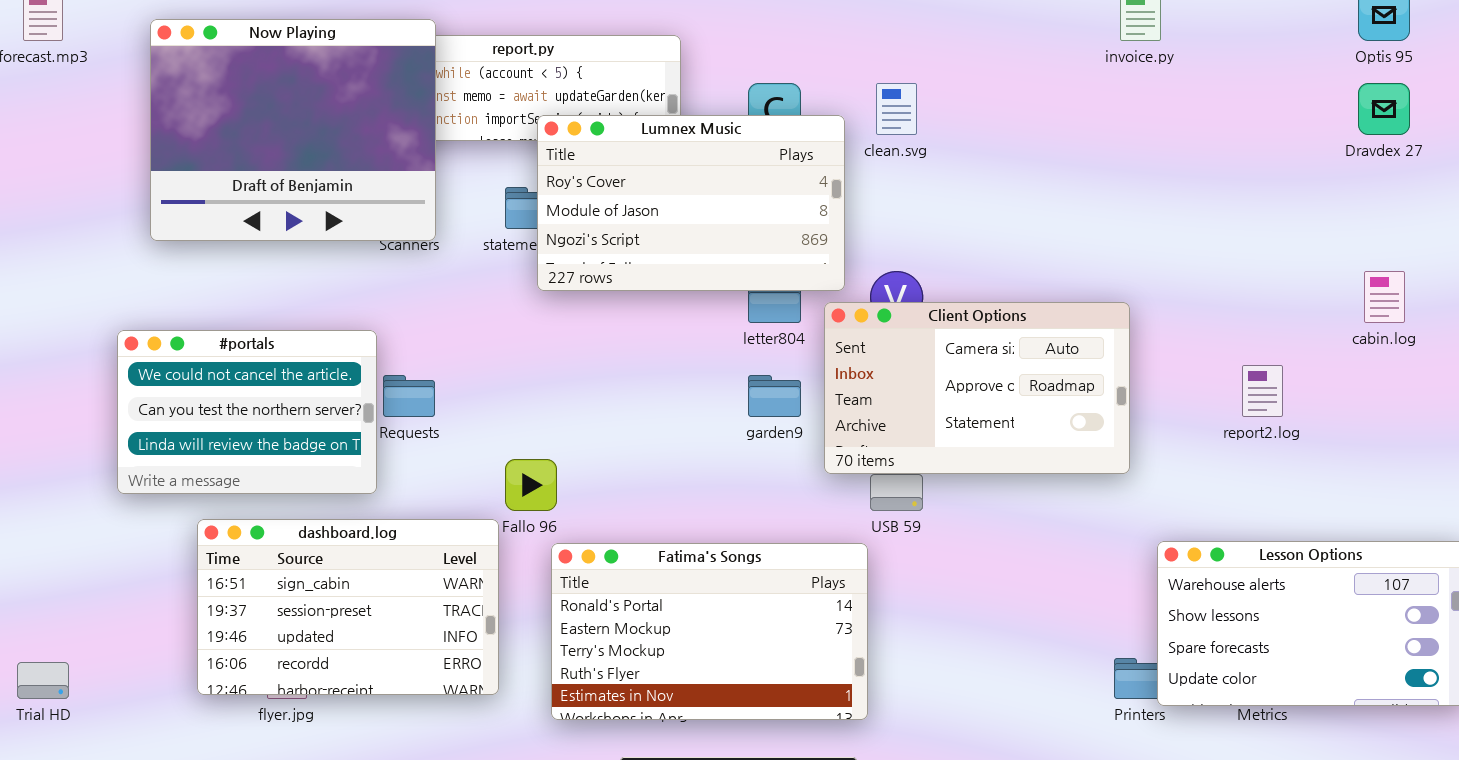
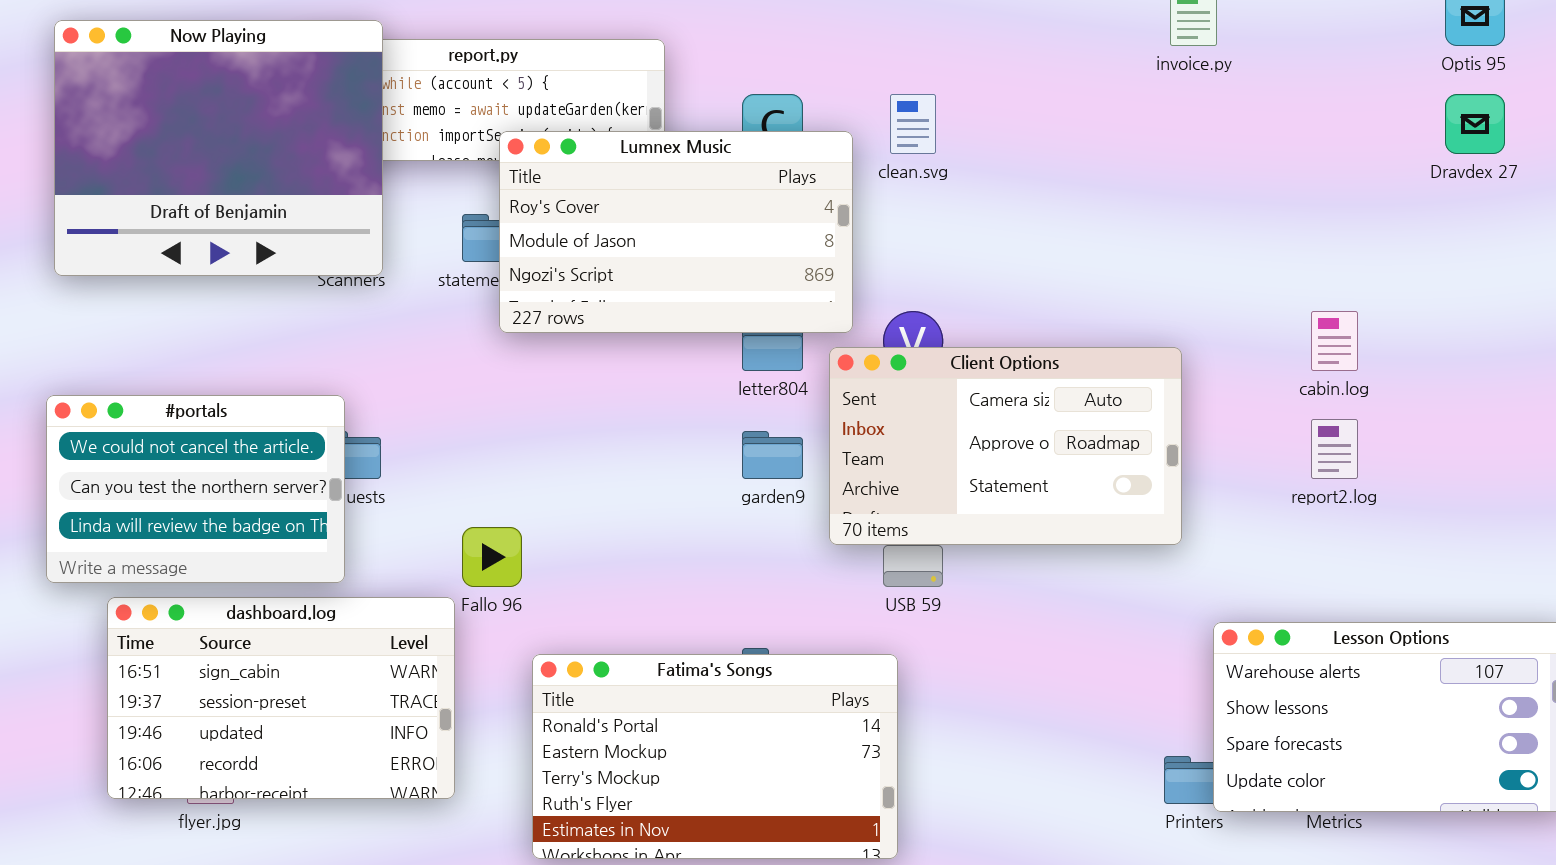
cabin.log: [1364,271,1405,323] -> [1311,311,1358,371], moved
#portals: [117,330,377,494] -> [46,395,345,583], moved
Fatima's Songs: [551,543,868,720] -> [532,654,898,859], moved

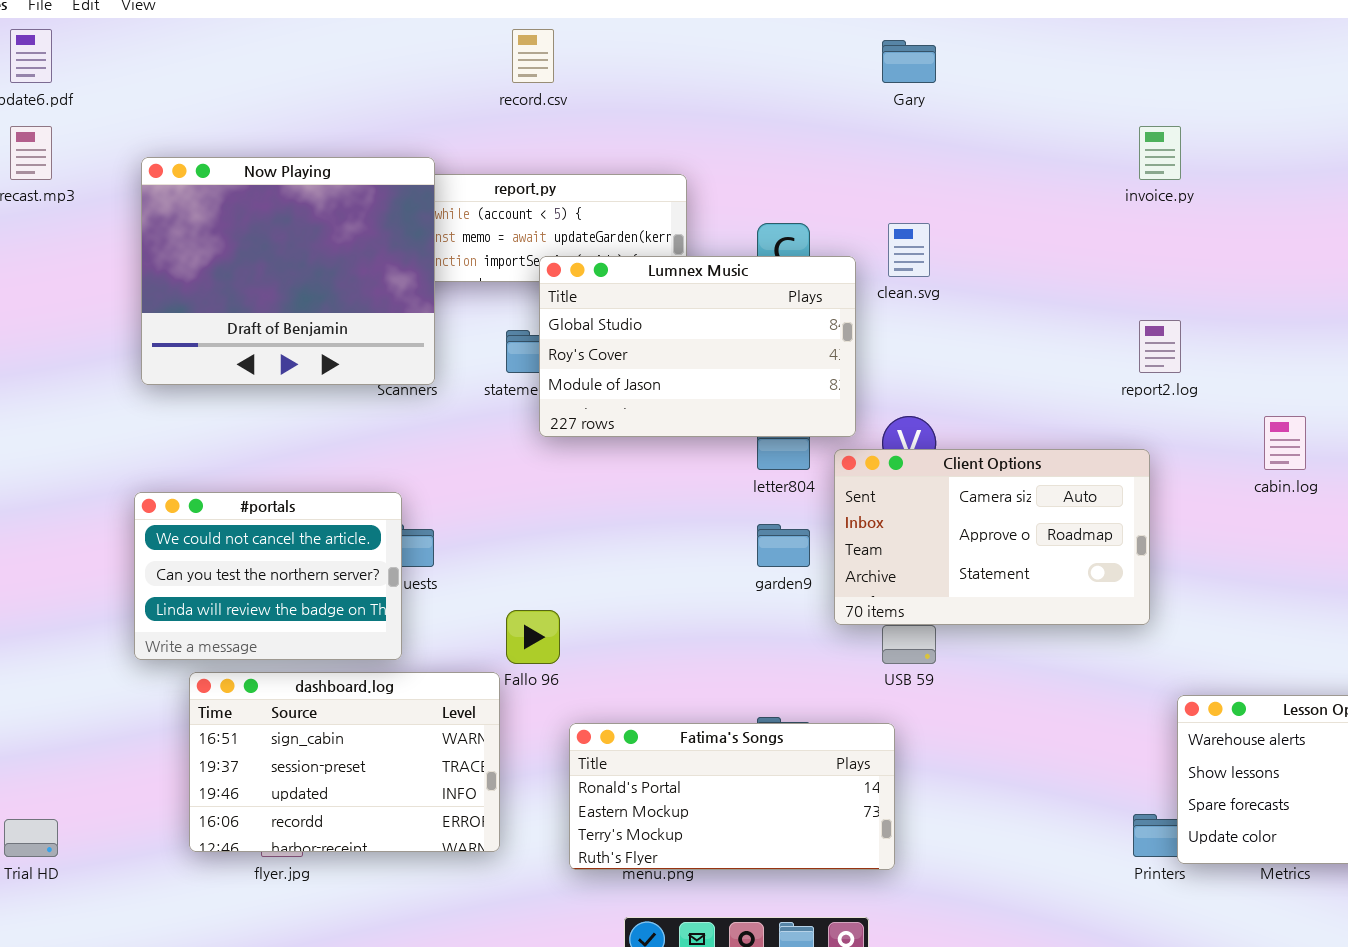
Lumnex Music: [499,131,853,333] -> [539,256,856,437], scrolled up 1 row
report2.log: [1311,419,1358,479] -> [1139,320,1181,373], moved
Fatima's Songs: [532,654,898,859] -> [569,723,895,870], resized

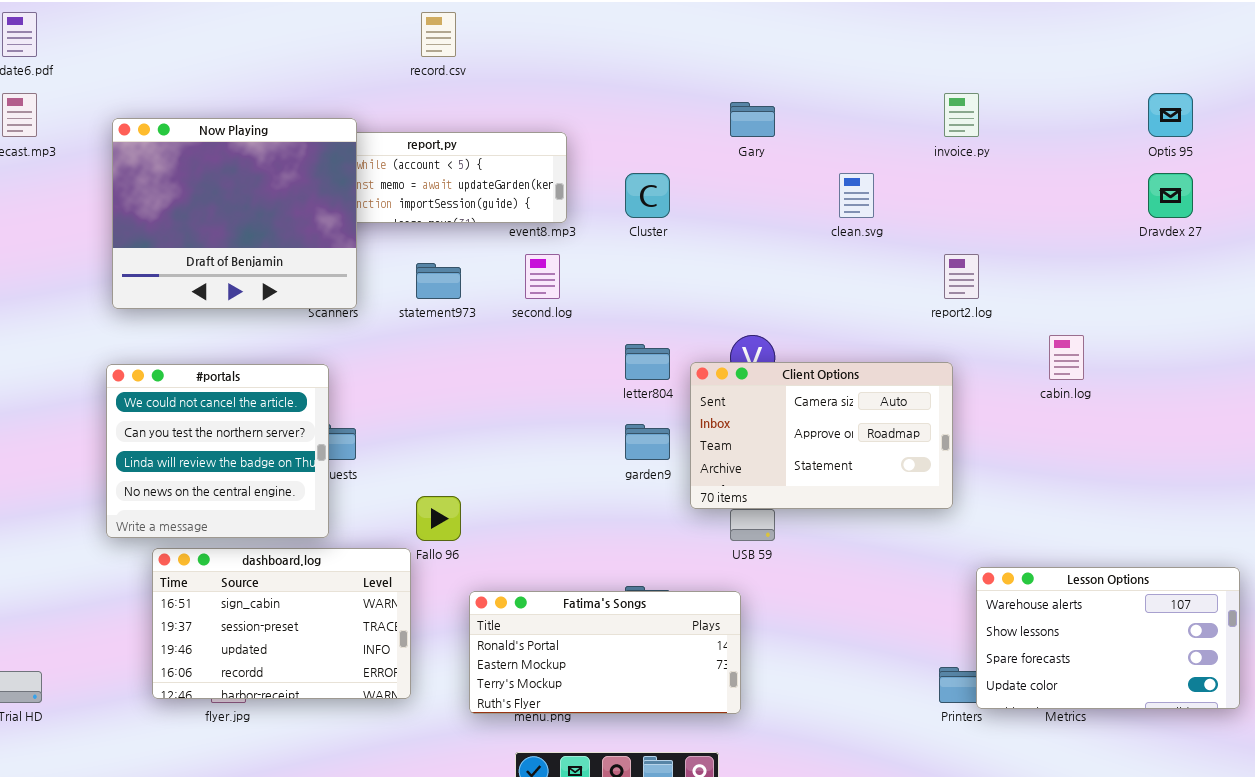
Gary: [882,40,936,83] -> [730,102,775,137], moved
clean.svg: [888,223,930,277] -> [839,173,874,218], moved
Lumnex Music: [539,256,856,437] -> none, closed
#portals: [134,492,402,660] -> [106,364,329,538], resized

